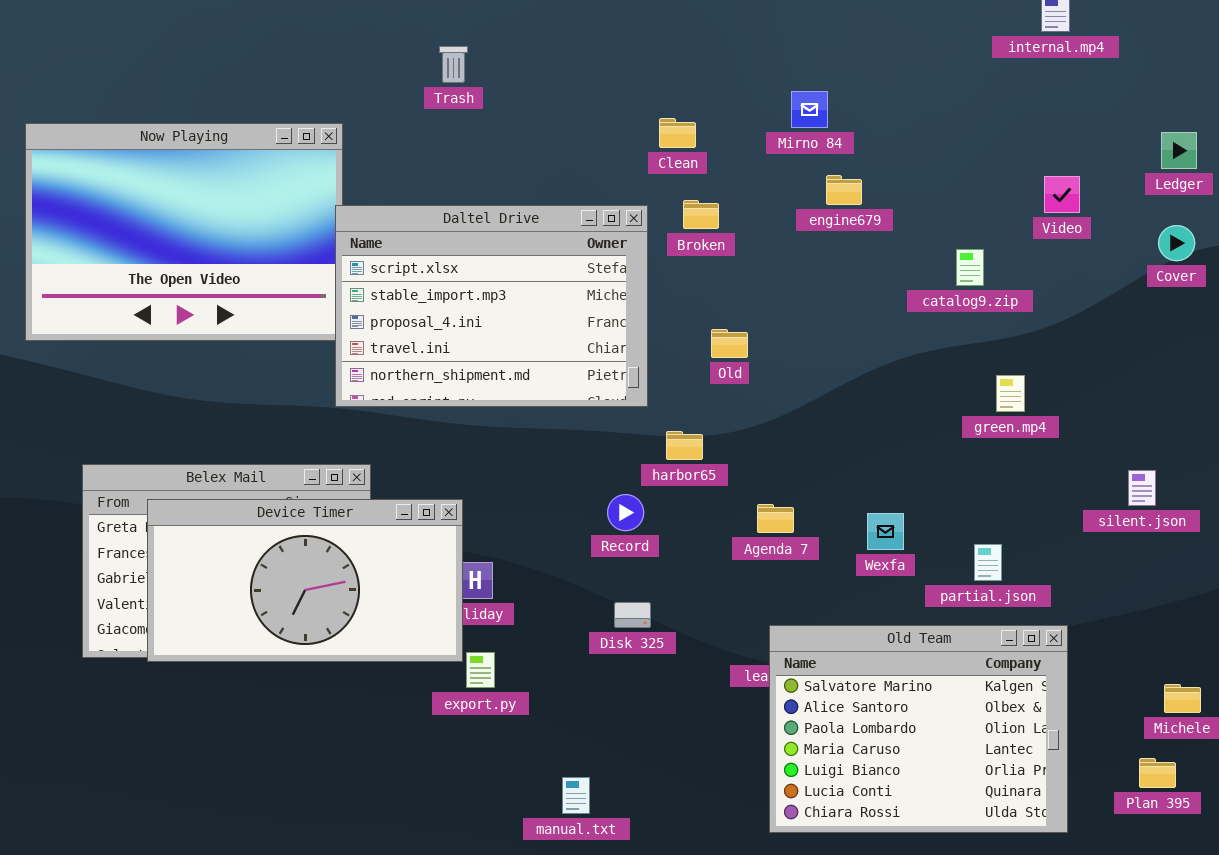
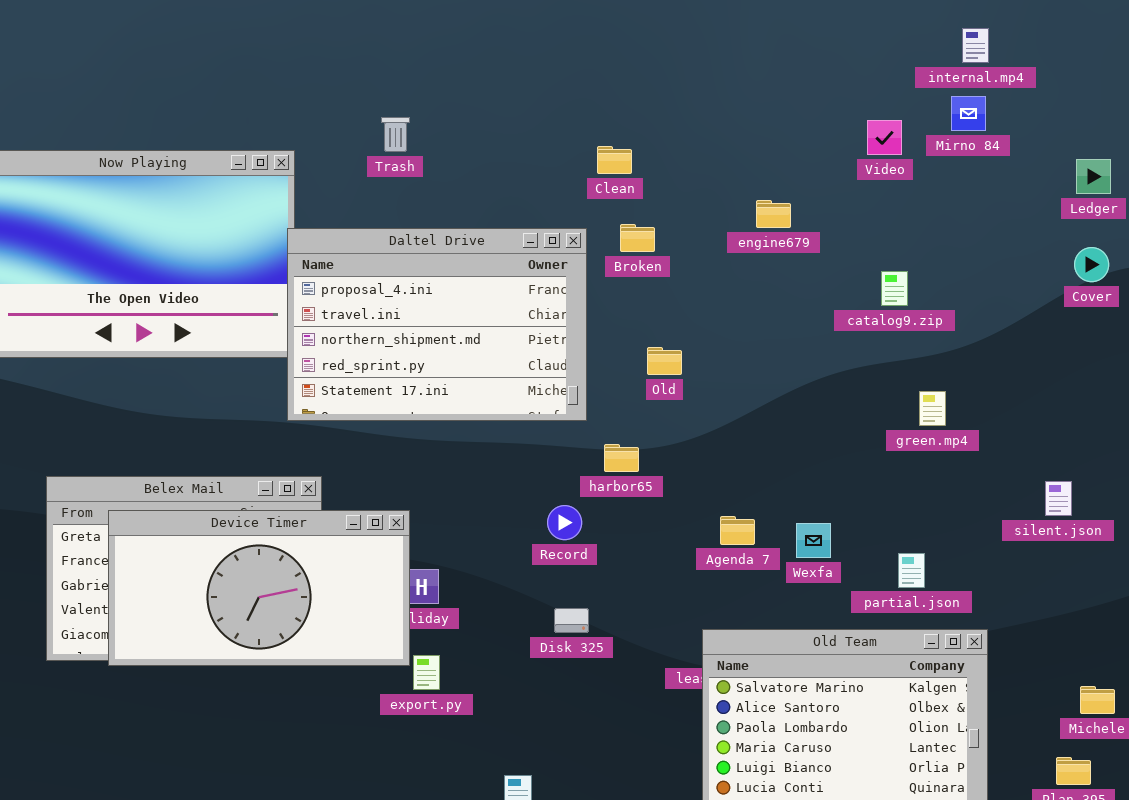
Trash: [439,46,468,83] -> [381,117,410,152], moved
Mirno 84: [791,91,828,128] -> [951,96,986,131], moved
Video: [1044,176,1080,213] -> [867,120,902,155], moved
Daltel Drive: [335,205,648,407] -> [287,228,587,421], scrolled down 2 rows
Agenda 7: [757,504,794,533] -> [720,516,755,545], moved

